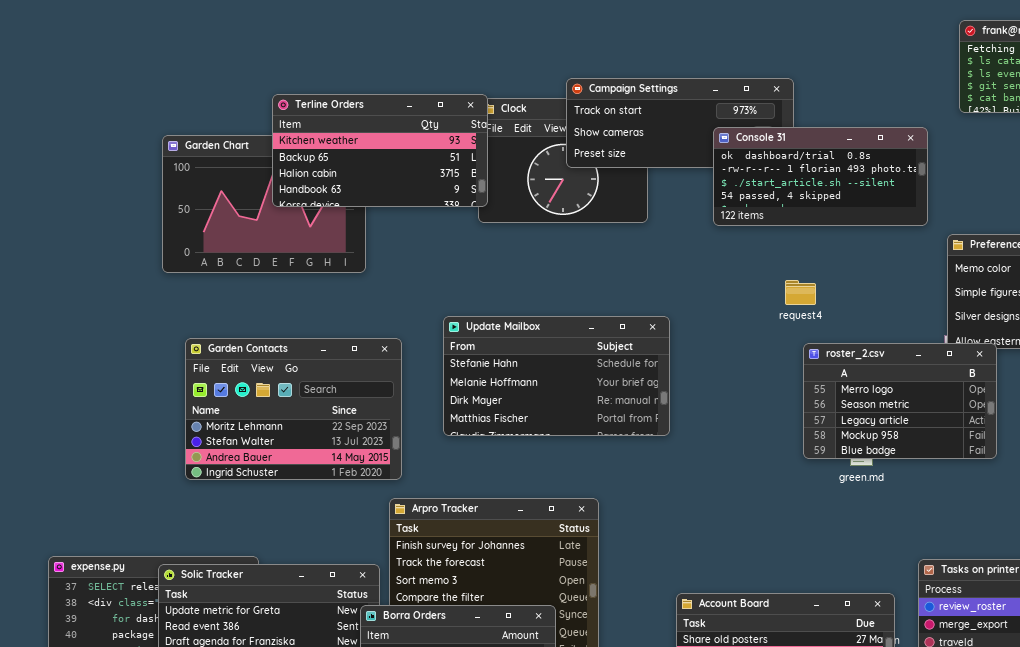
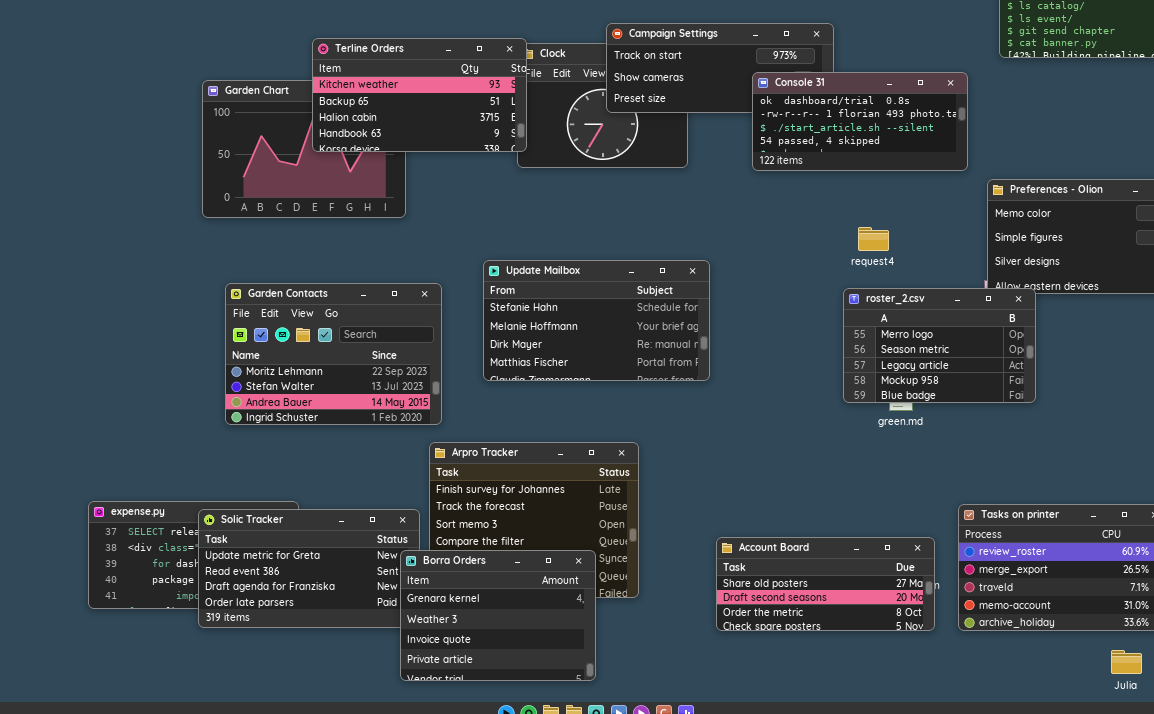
request4: [785,280,816,305] -> [858,227,889,251], moved

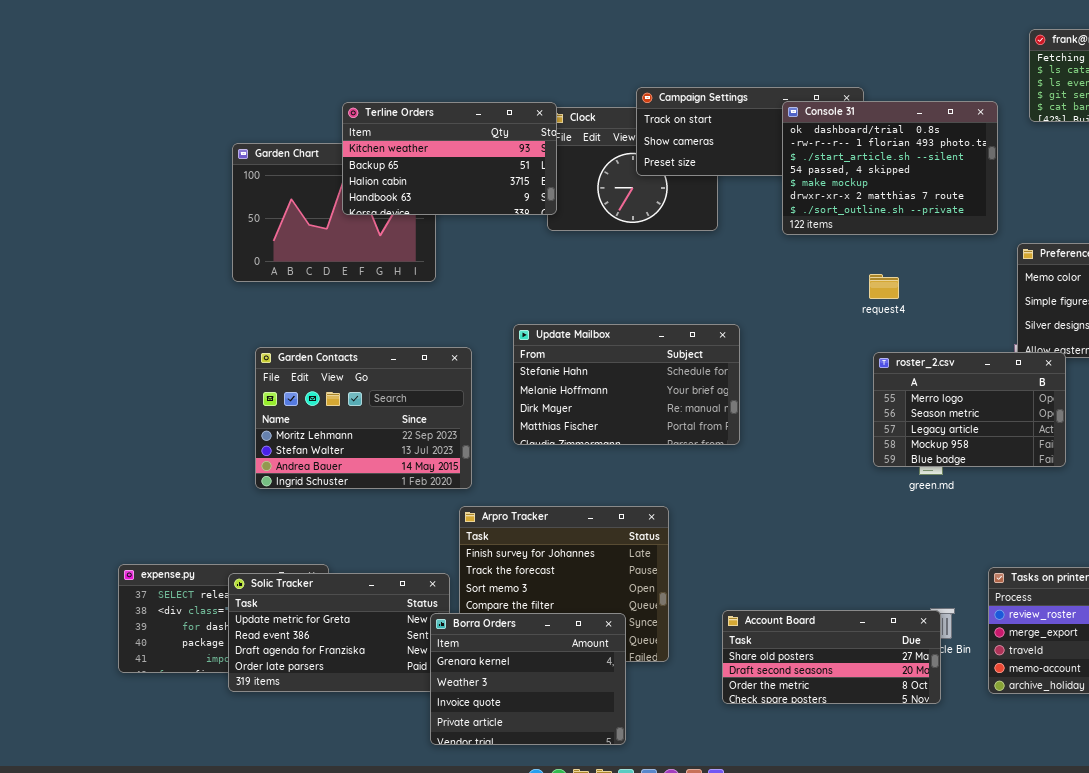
Console 31: [752,72,968,171] -> [782,101,998,235], resized
request4: [858,227,889,251] -> [869,274,899,299], moved
Account Board: [716,537,935,631] -> [722,610,941,704], moved

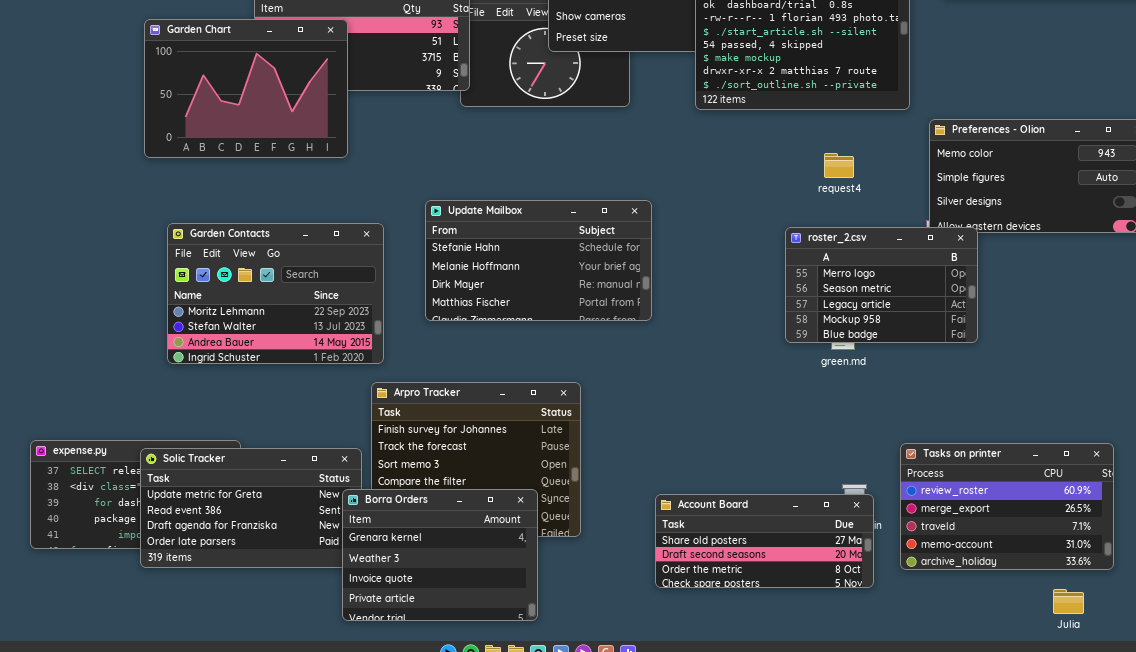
Garden Chart: [232,143,436,282] -> [144,19,348,158], raised
request4: [869,274,899,299] -> [824,153,854,178], moved
Account Board: [722,610,941,704] -> [655,494,874,588], moved

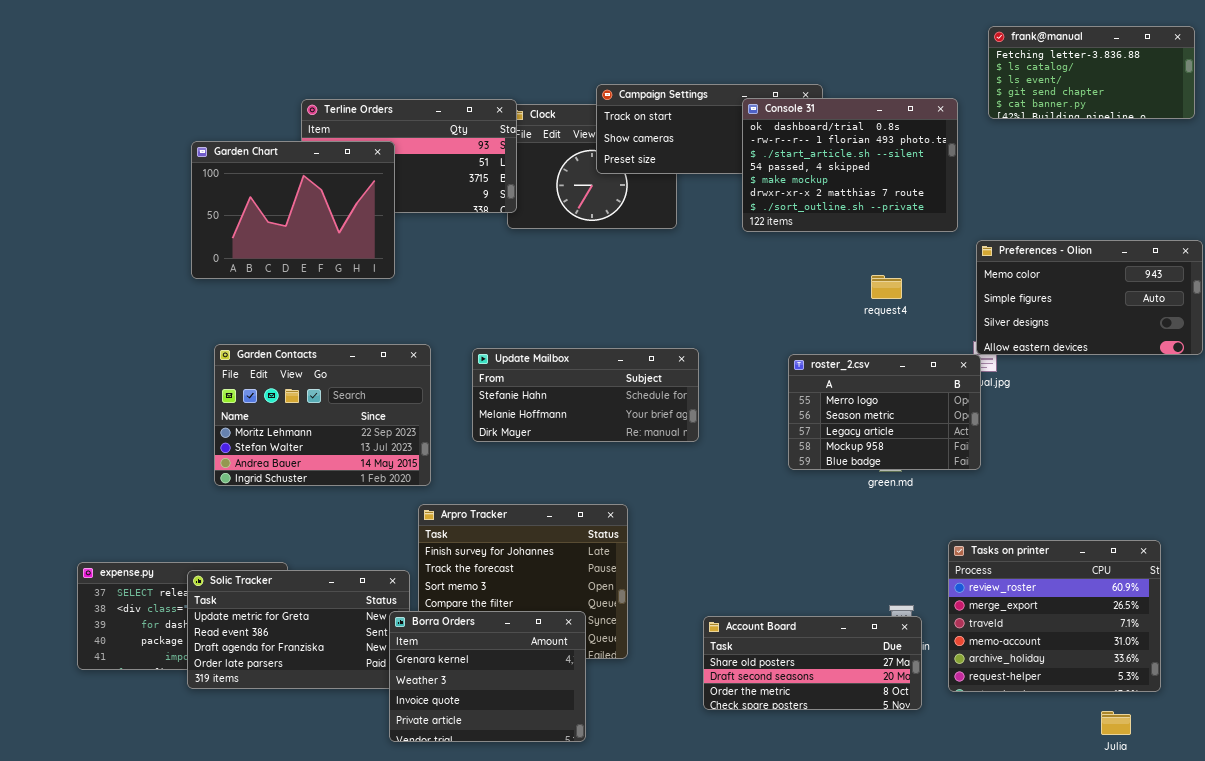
Update Mailbox: [425,200,652,321] -> [472,348,699,442], resized
roster_2.csv: [785,227,978,343] -> [788,354,981,470], moved
Tasks on printer: [900,443,1114,570] -> [948,540,1161,692], resized

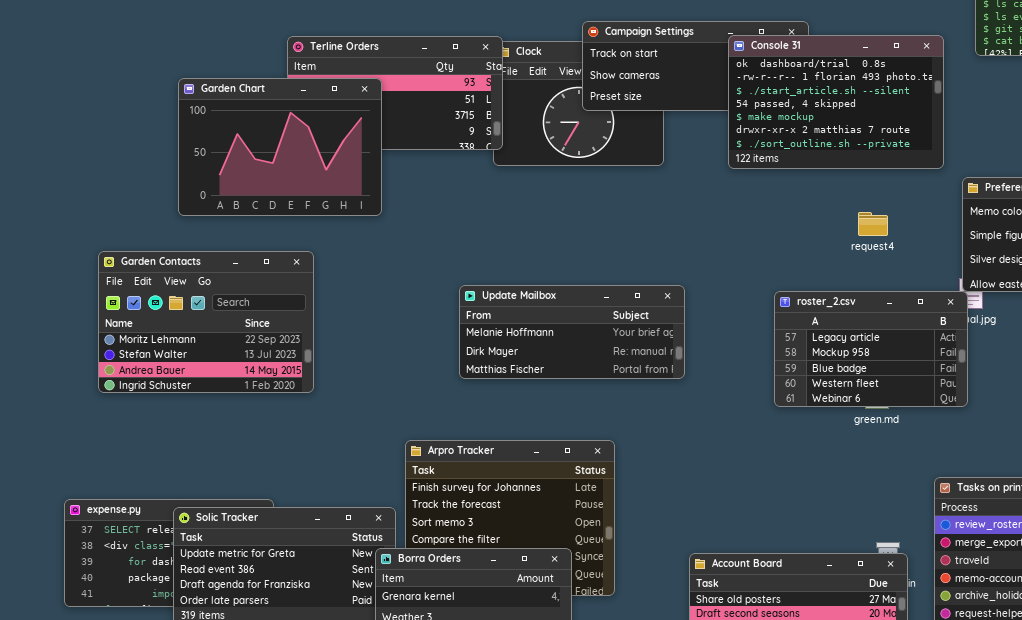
Garden Contacts: [214,344,431,486] -> [98,251,314,393], moved
Update Mailbox: [472,348,699,442] -> [459,285,685,379], scrolled down 1 row
roster_2.csv: [788,354,981,470] -> [774,291,968,407], scrolled down 2 rows

